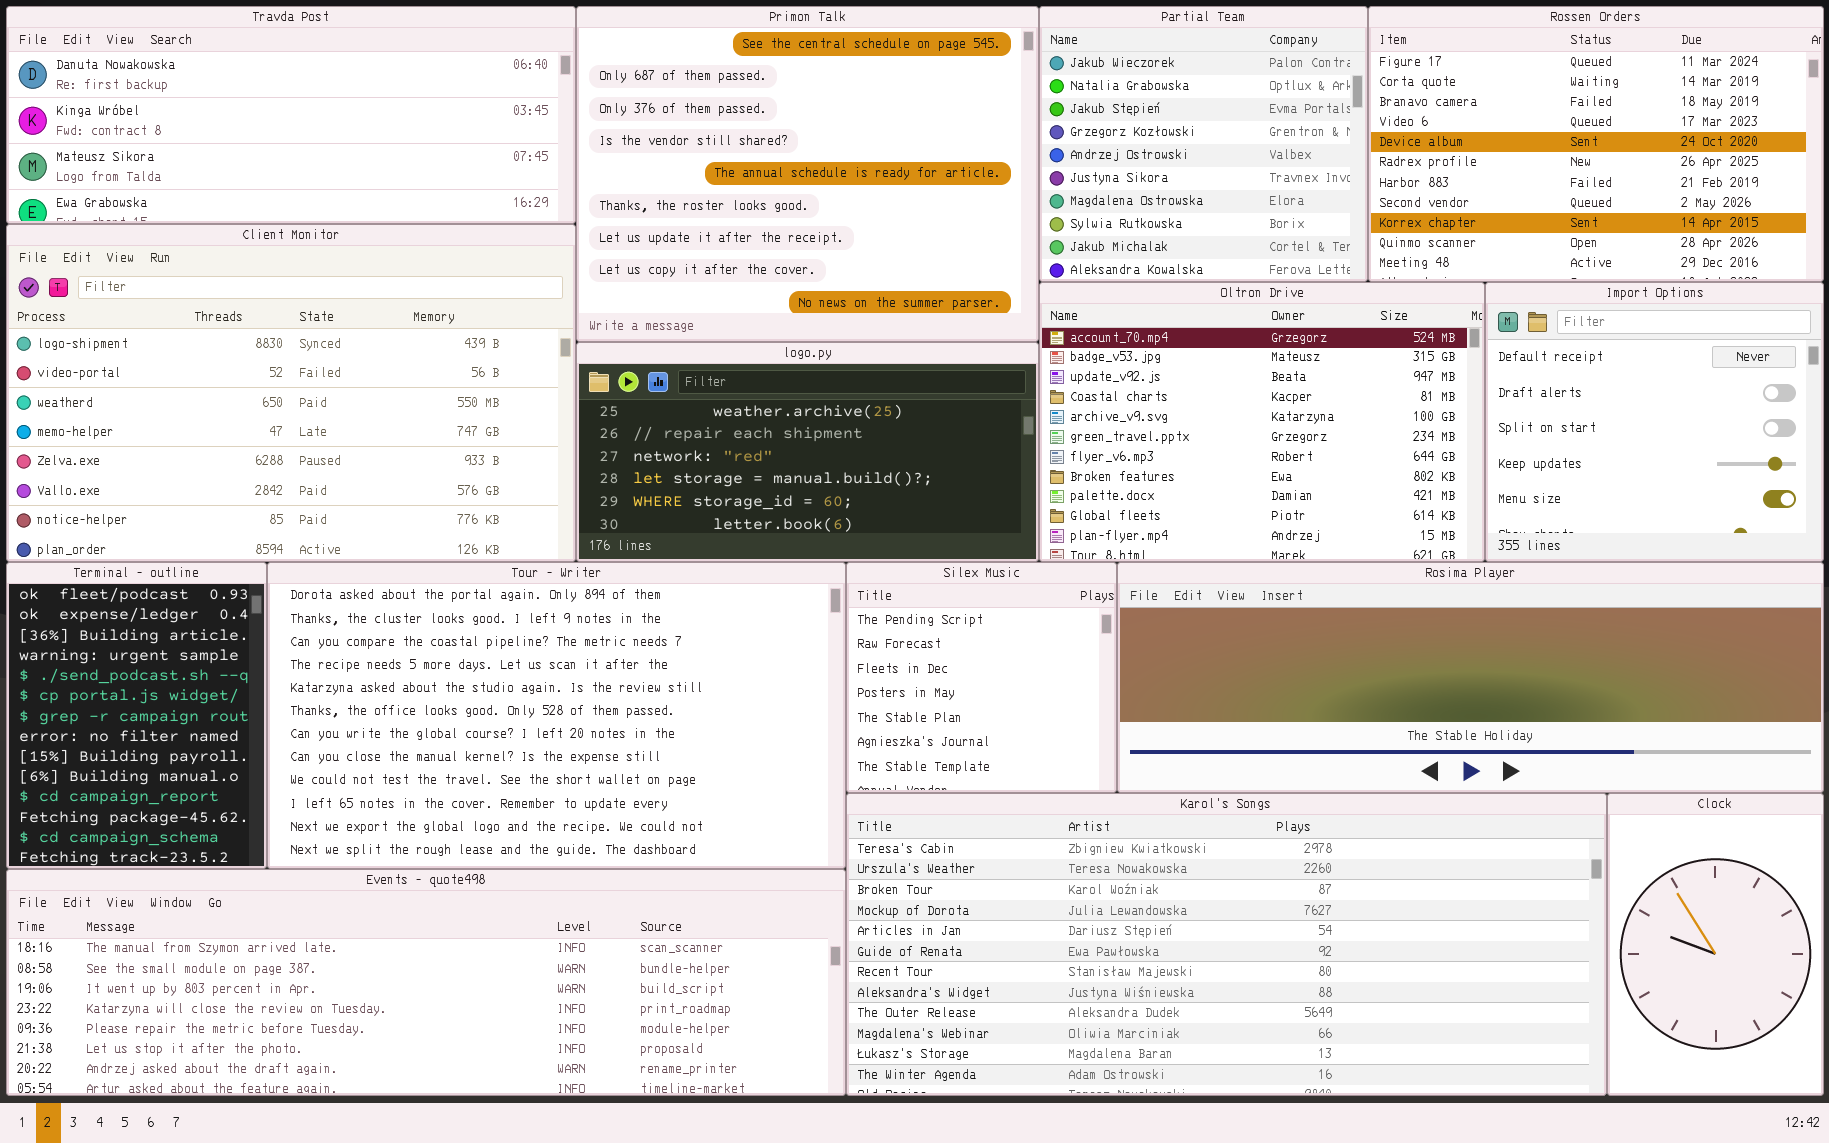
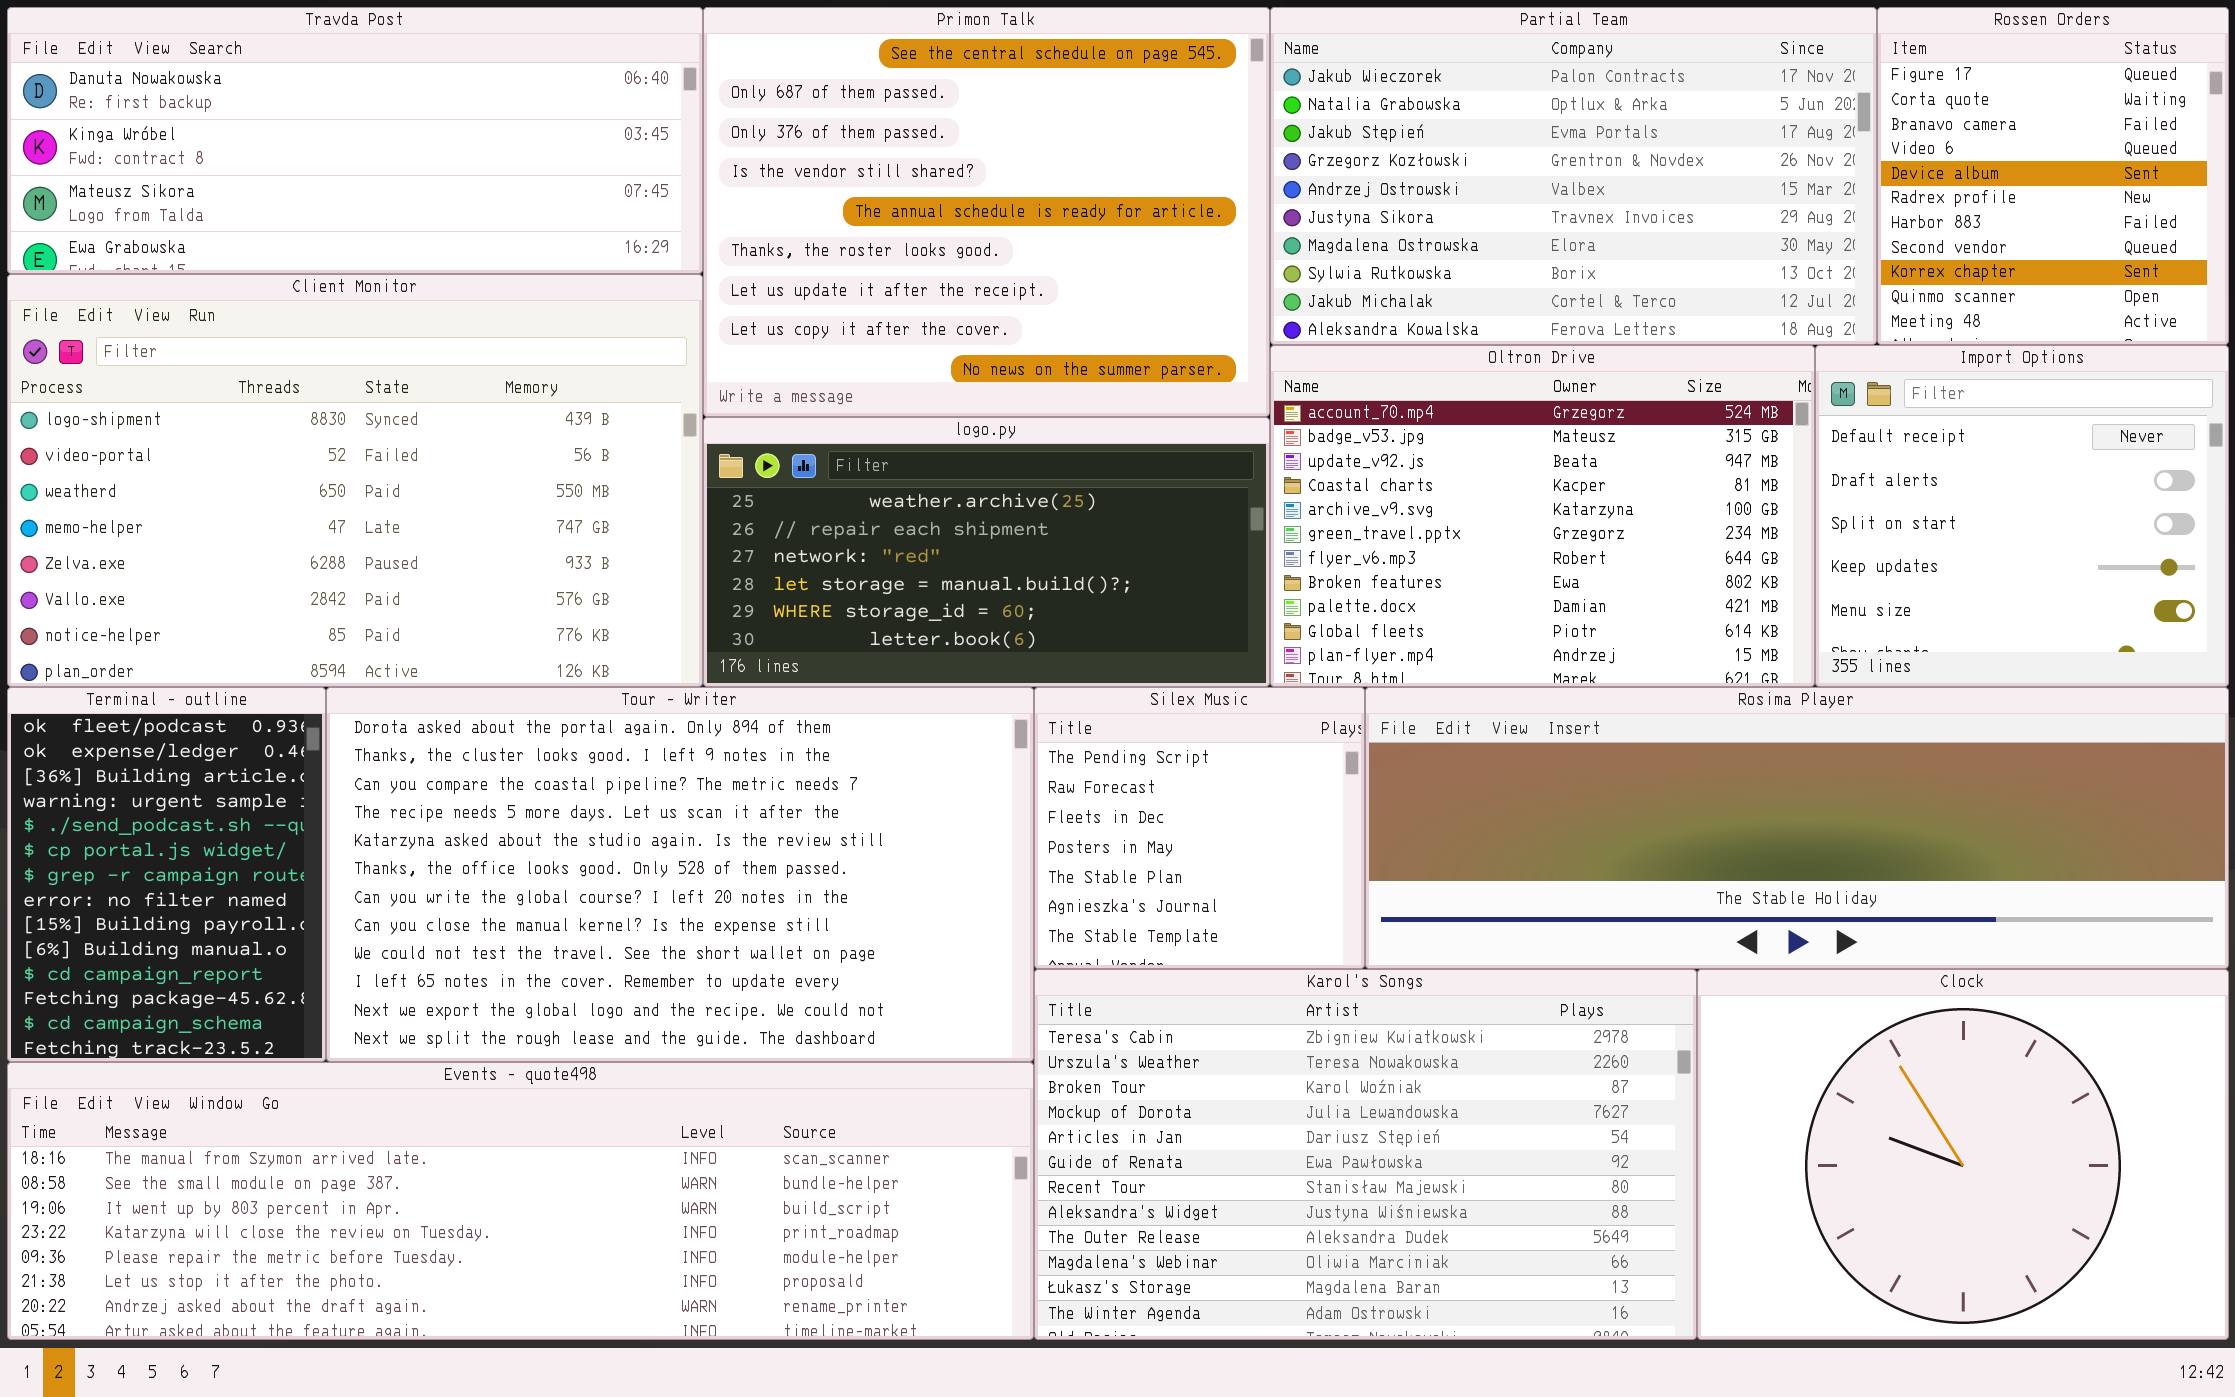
Partial Team: [1039,6,1368,282] -> [1270,7,1877,345], resized
Rossen Orders: [1368,6,1824,282] -> [1877,7,2229,345], resized
Karol's Songs: [846,793,1607,1096] -> [1034,969,1697,1340], resized
Clock: [1607,793,1824,1096] -> [1697,969,2229,1340], resized

